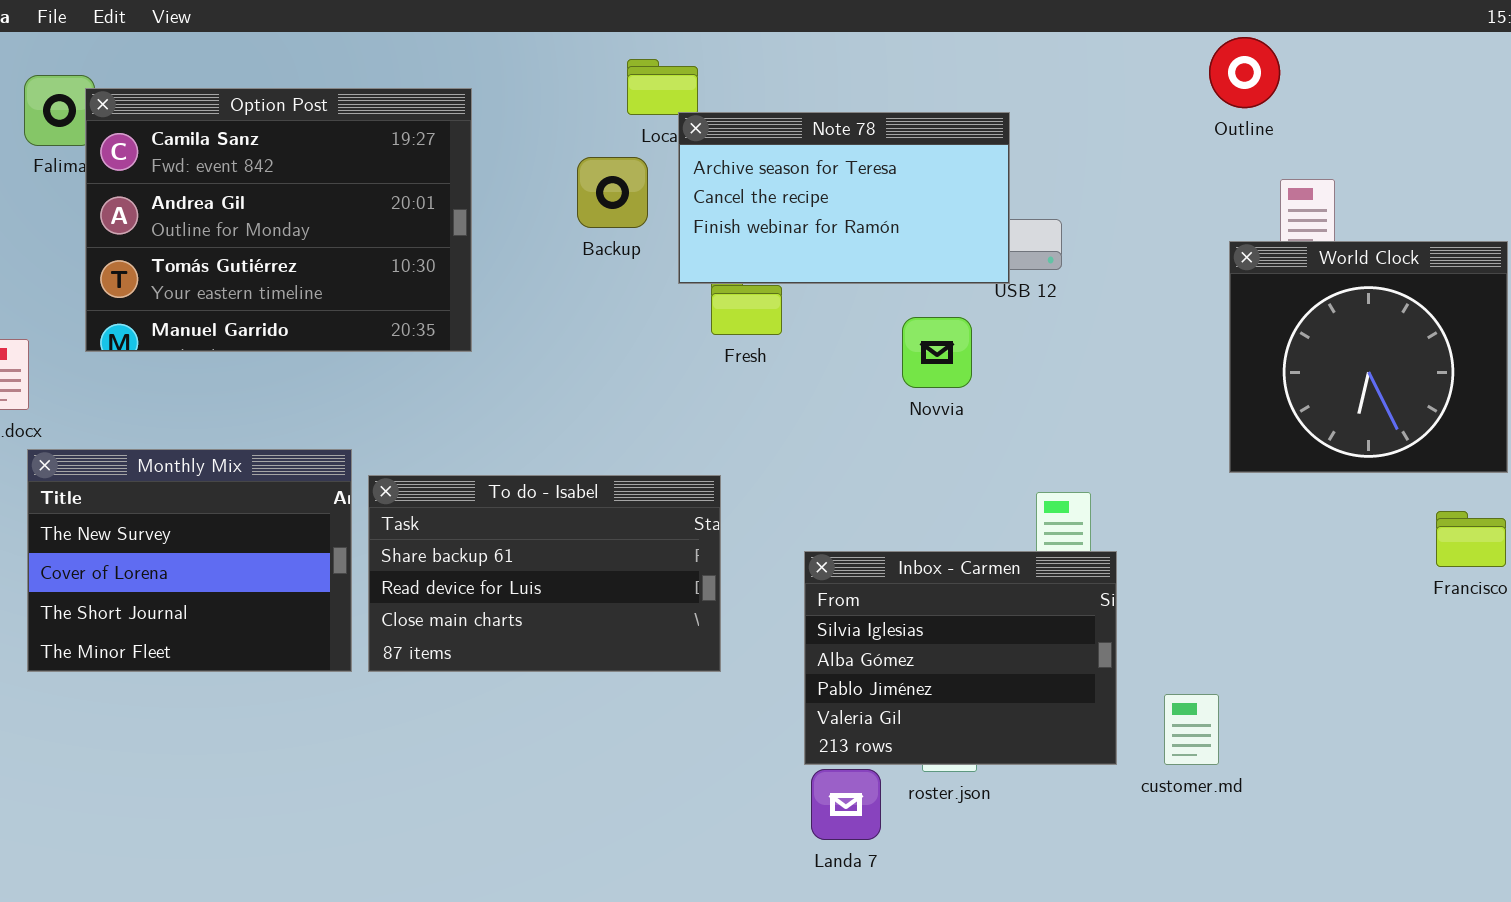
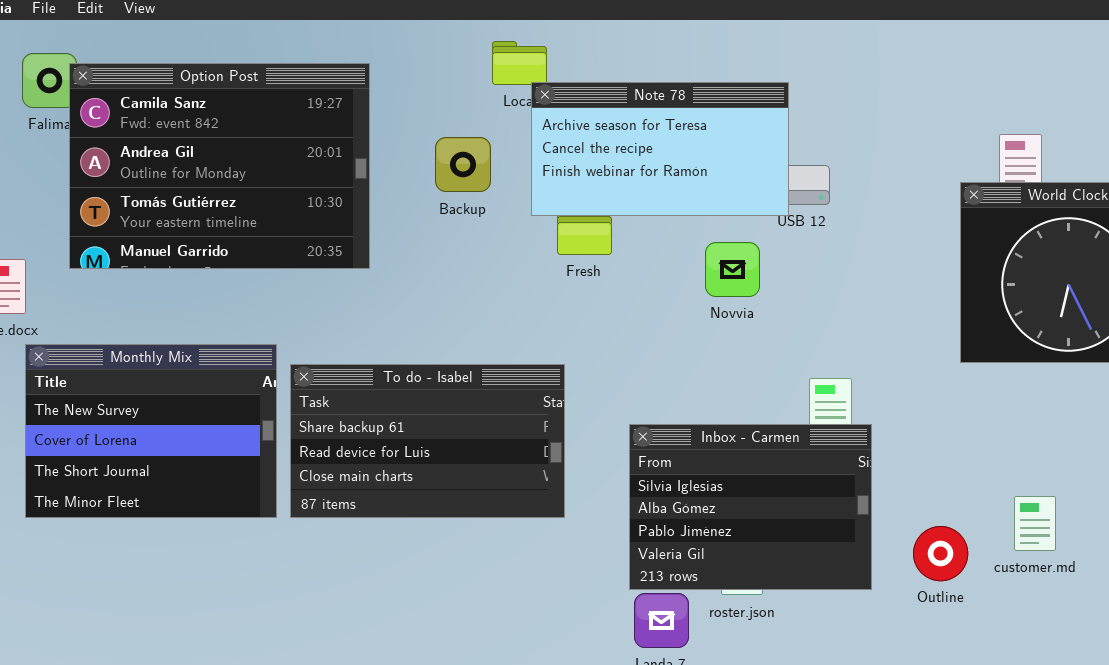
Outline: [1209,37,1280,108] -> [913,526,968,581], moved
Backup: [577,157,648,228] -> [435,137,491,192], moved
customer.md: [1164,694,1219,765] -> [1014,496,1056,551], moved

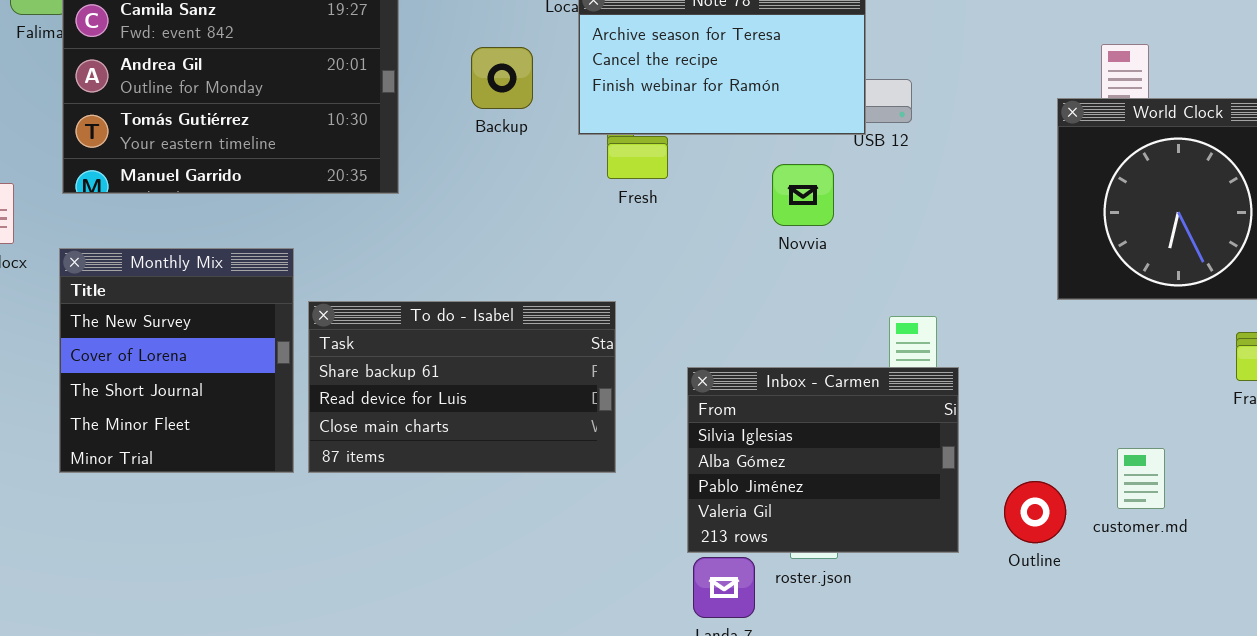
Monthly Mix: [25,344,277,518] -> [59,248,294,473], resized

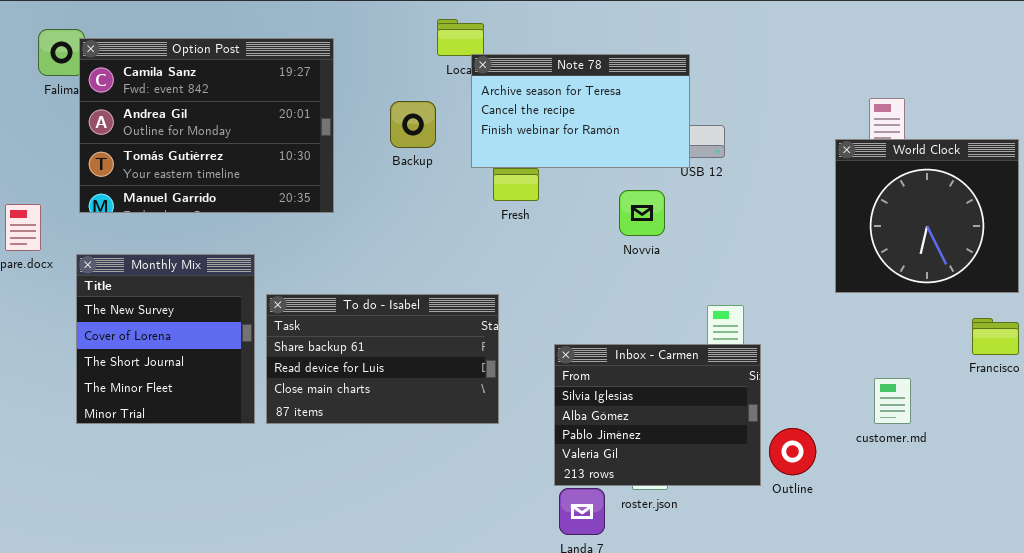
customer.md: [1117,448,1165,509] -> [874,378,911,424], moved
Outline: [1004,481,1066,543] -> [769,428,816,475], moved

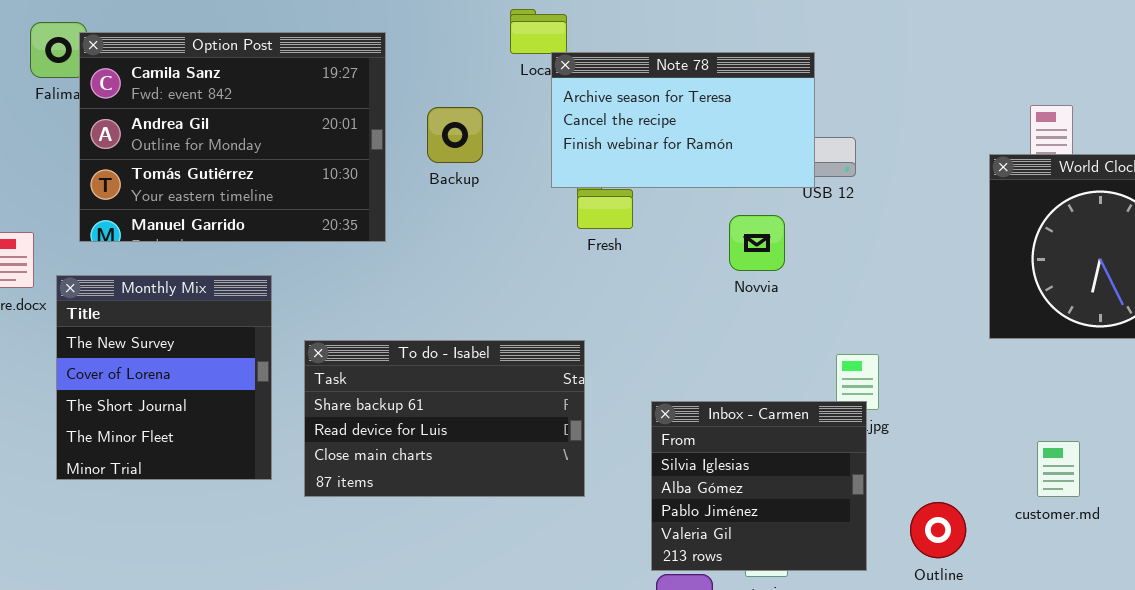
Backup: [390,101,436,148] -> [427,107,483,163], moved
Monthly Mix: [76,254,255,424] -> [56,275,272,480], moved
Inbox - Carmen: [554,344,761,486] -> [651,401,867,571], resized

